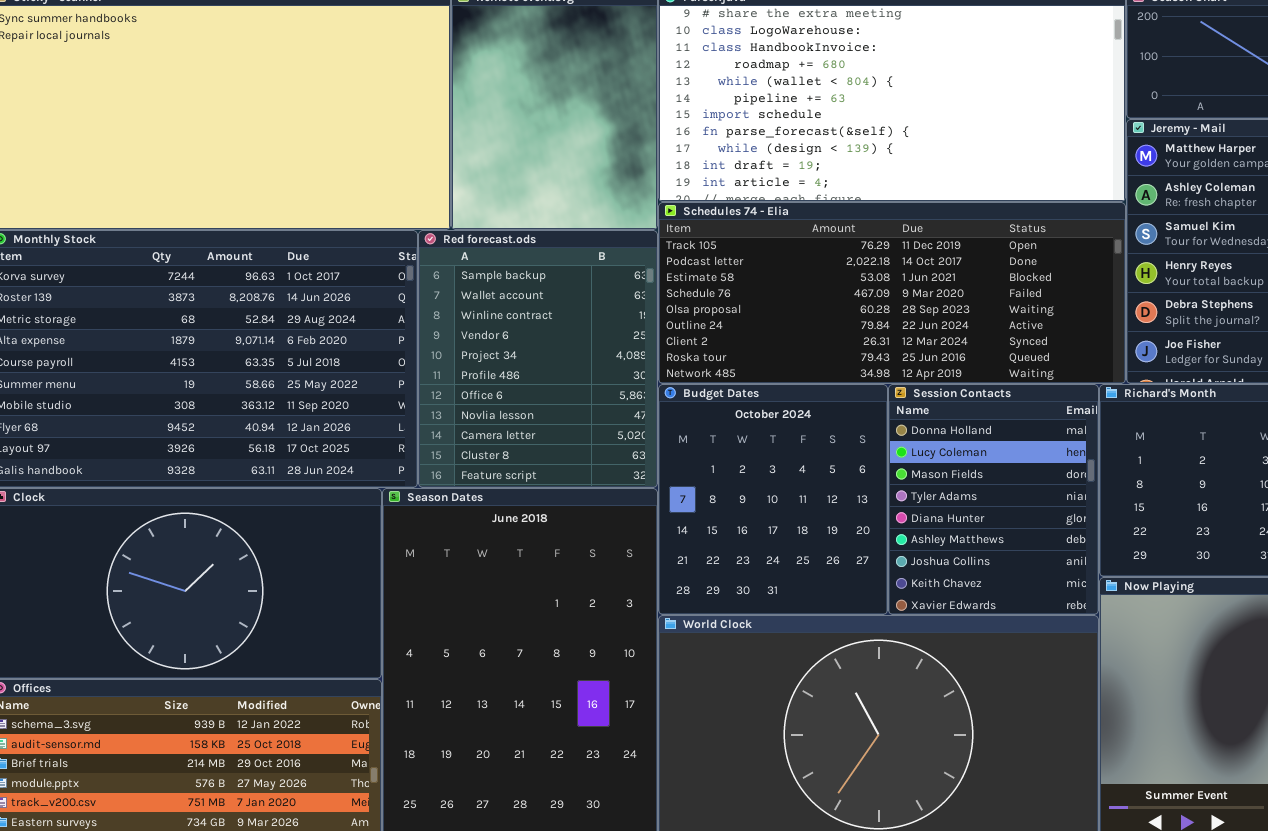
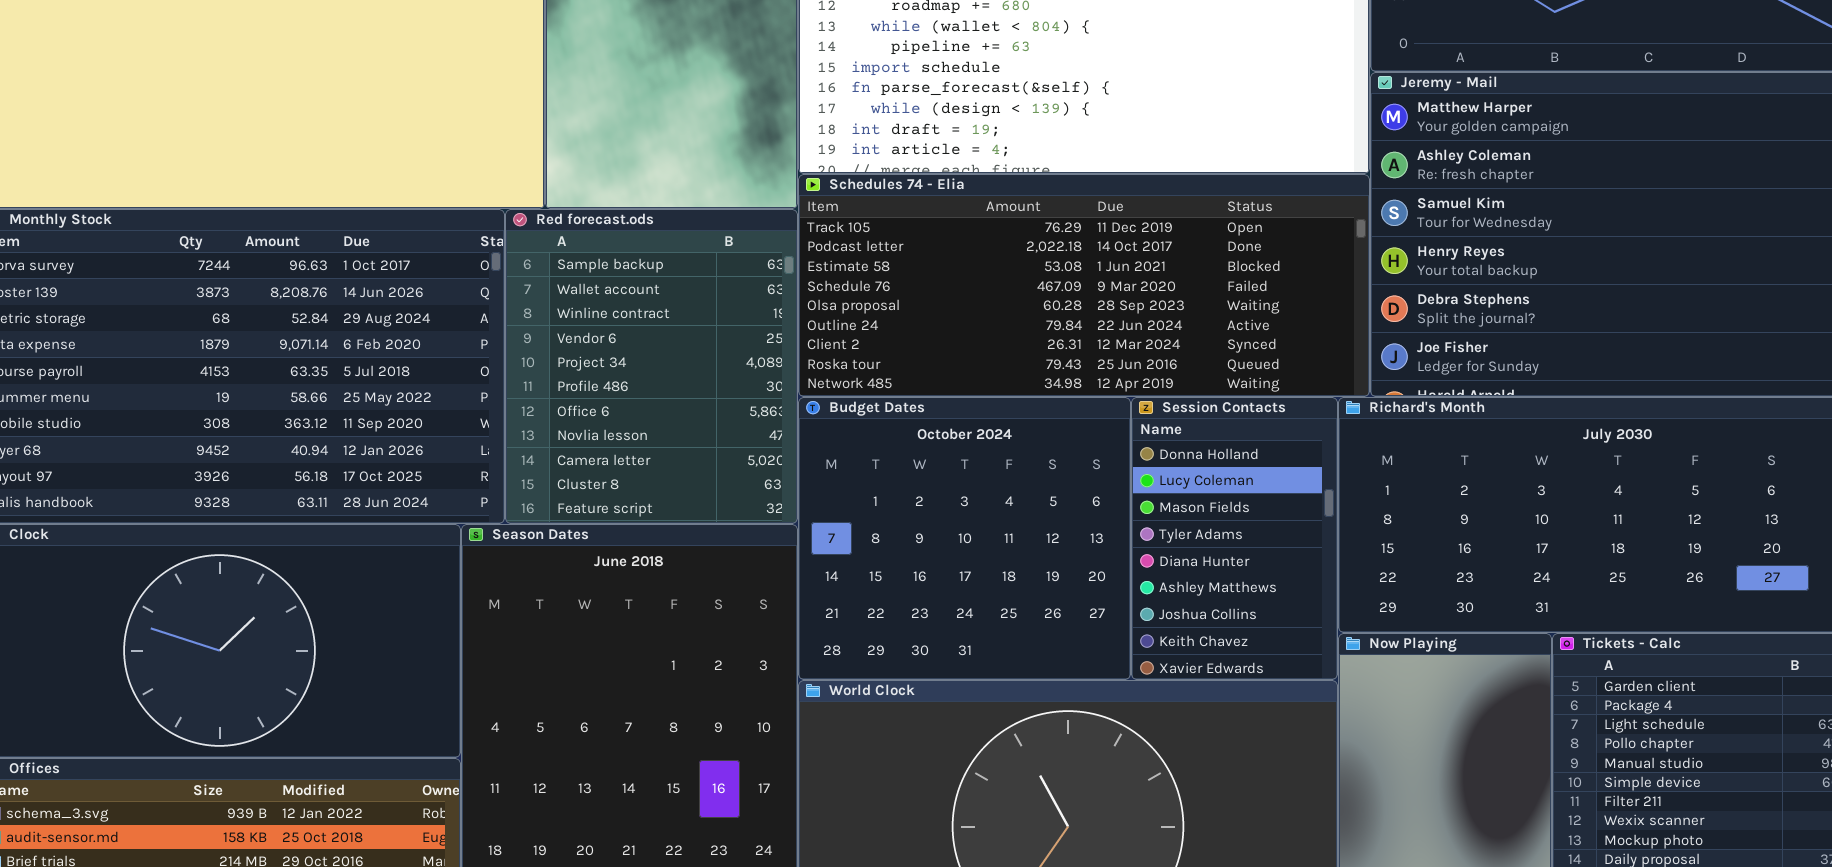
Budget Dates: [658,384,888,615] -> [798,397,1131,680], resized
Session Contacts: [888,384,1099,615] -> [1131,397,1338,680], resized

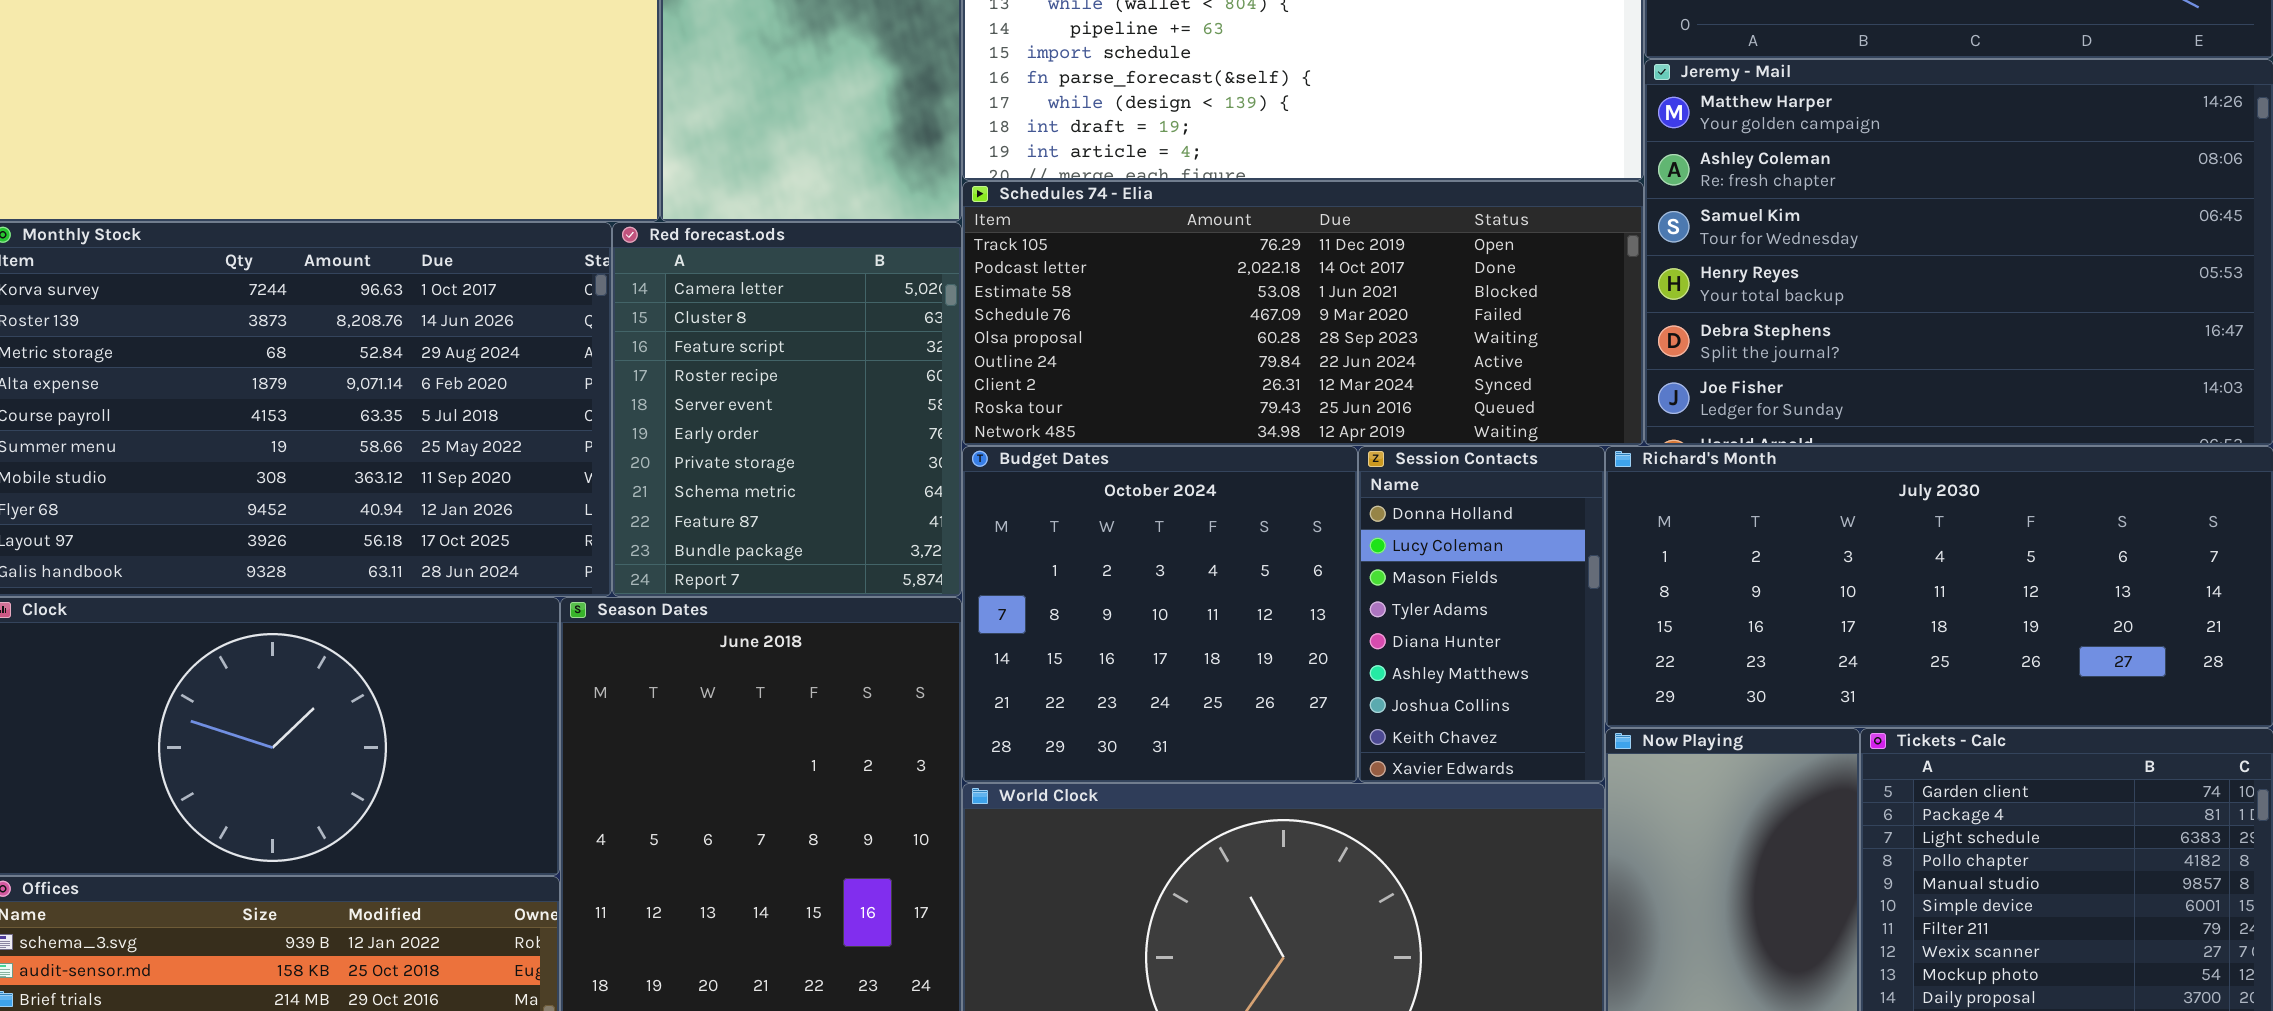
Red forecast.ods: [505,209,798,524] -> [612,222,962,597], scrolled down 8 rows

